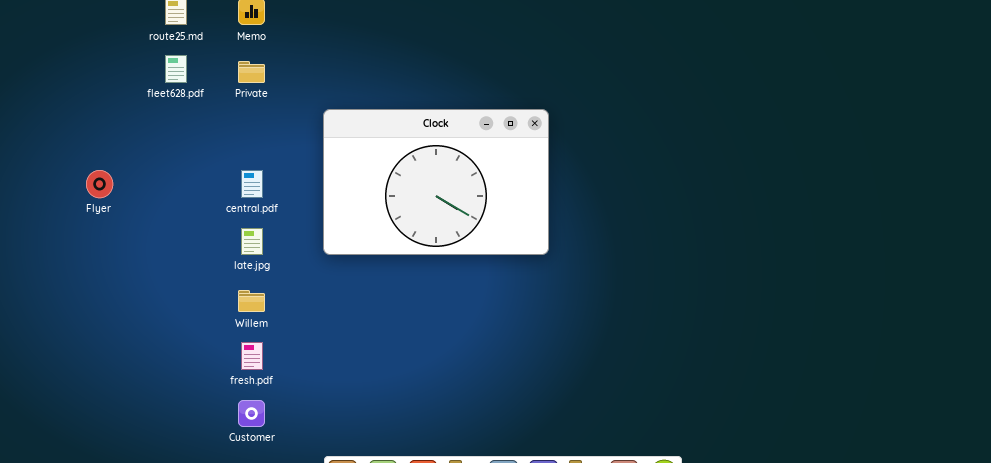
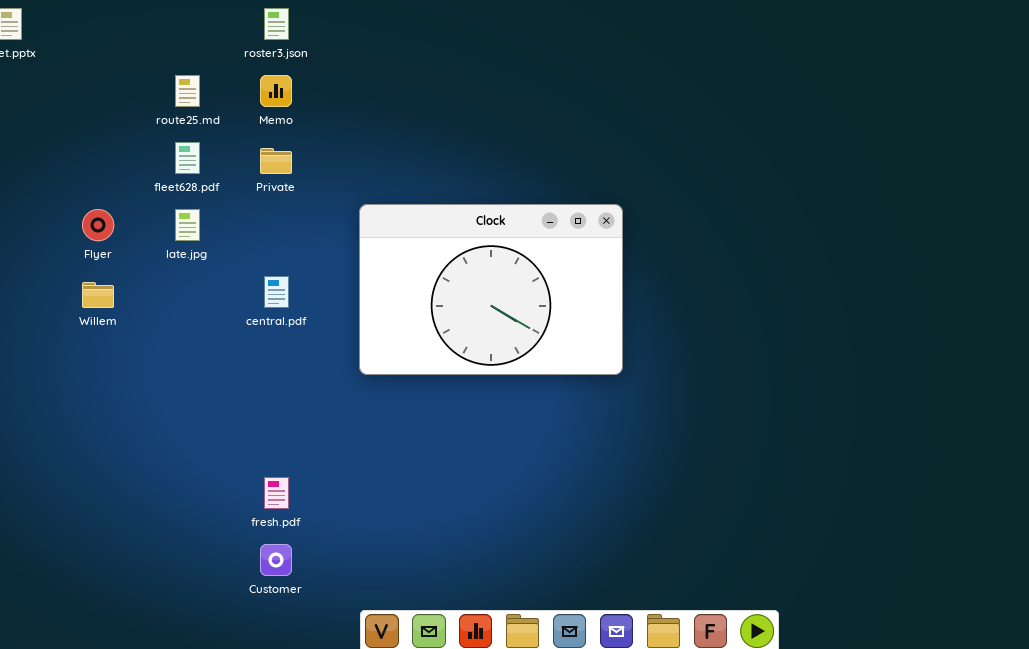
Flyer: [86,170,113,198] -> [82,209,114,241], moved
late.jpg: [241,228,263,255] -> [175,209,200,241], moved
Willem: [238,290,265,312] -> [82,282,114,308], moved

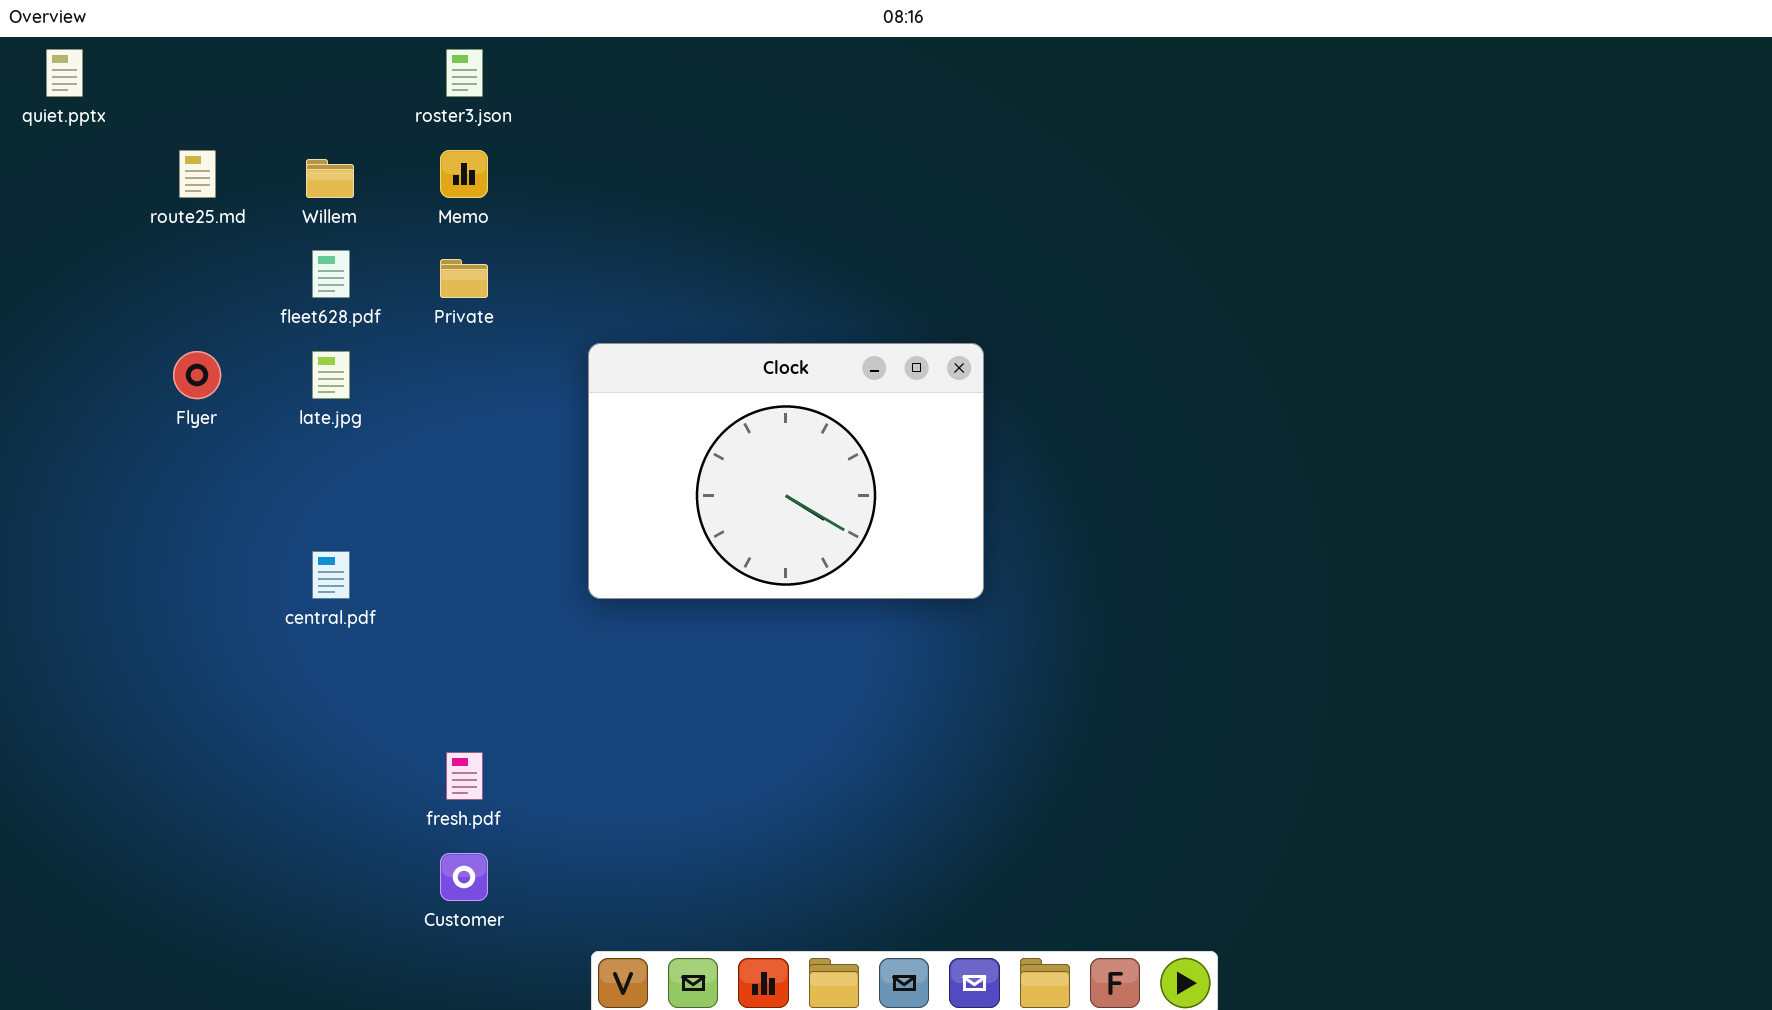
route25.md: [175,75,200,107] -> [179,150,216,198], moved
central.pdf: [264,276,289,308] -> [312,551,350,599], moved
Willem: [82,282,114,308] -> [306,159,354,198], moved

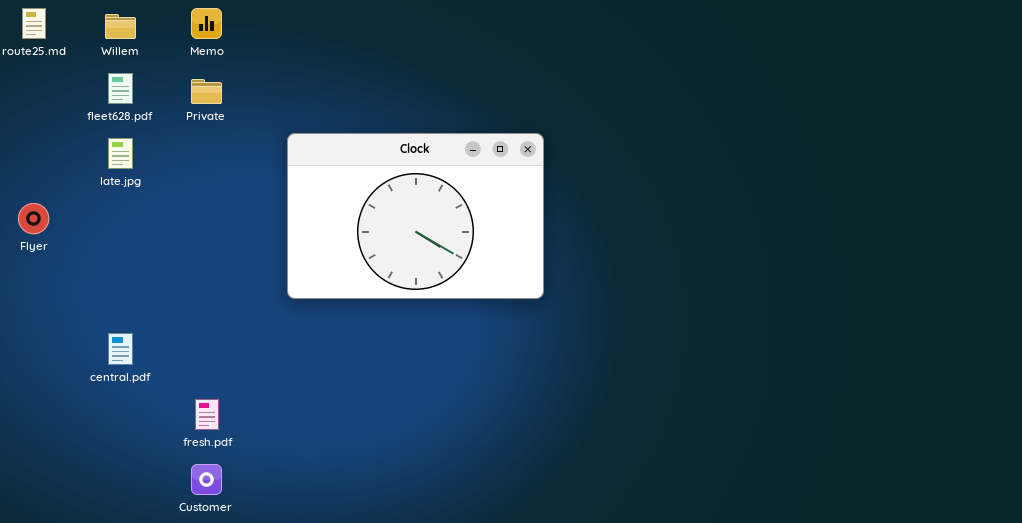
Flyer: [173,351,221,399] -> [18,203,49,234], moved
central.pdf: [312,551,350,599] -> [108,333,133,365], moved

